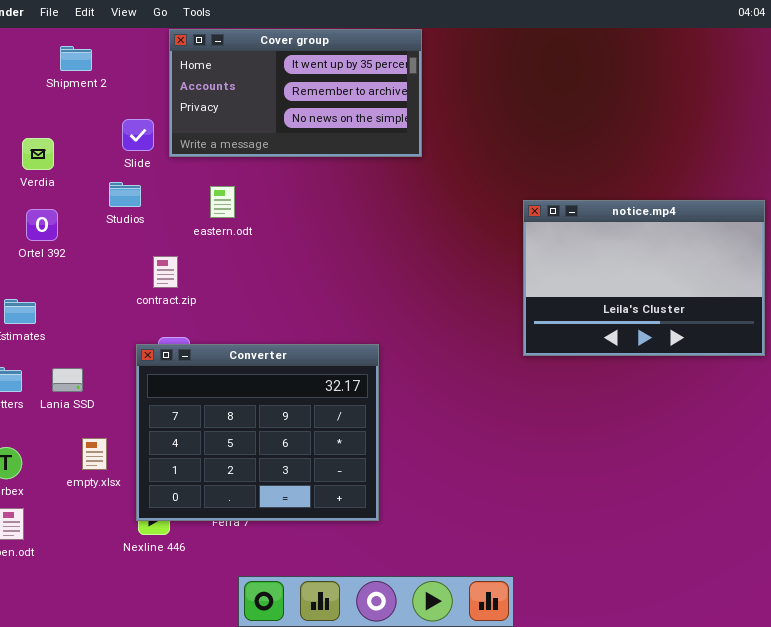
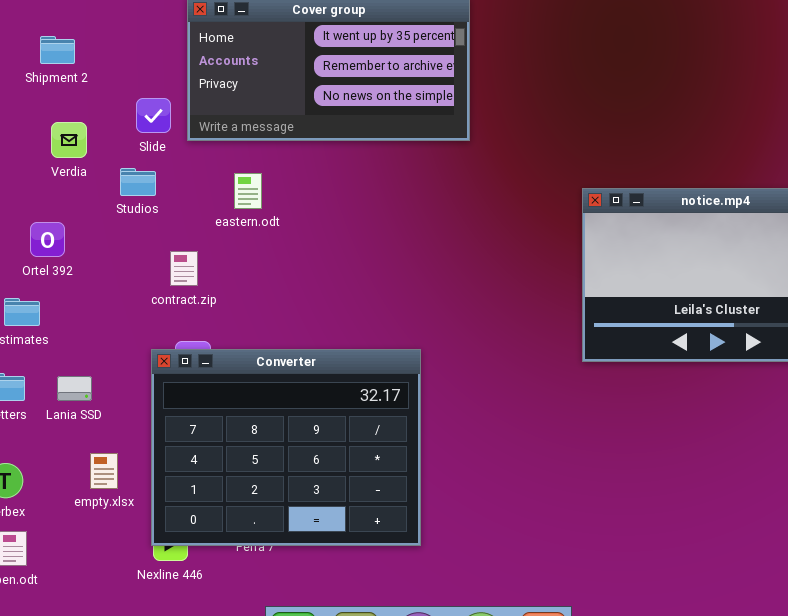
Shipment 2: [60,46,92,71] -> [40,36,75,64], moved
Verdia: [22,138,54,170] -> [51,122,87,158], moved
Ortel 392: [26,209,58,241] -> [30,222,65,257], moved

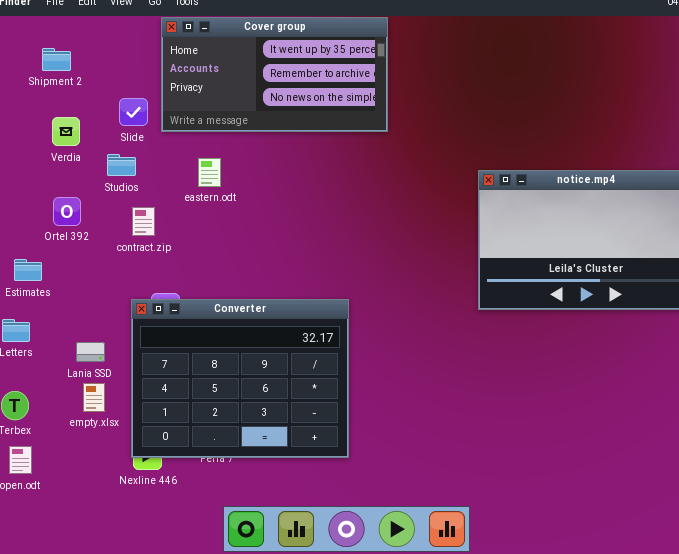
Ortel 392: [30,222,65,257] -> [53,197,81,226], moved
contract.zip: [170,251,198,286] -> [132,207,155,236], moved
Lania SSD: [57,376,92,401] -> [76,342,105,362], moved

